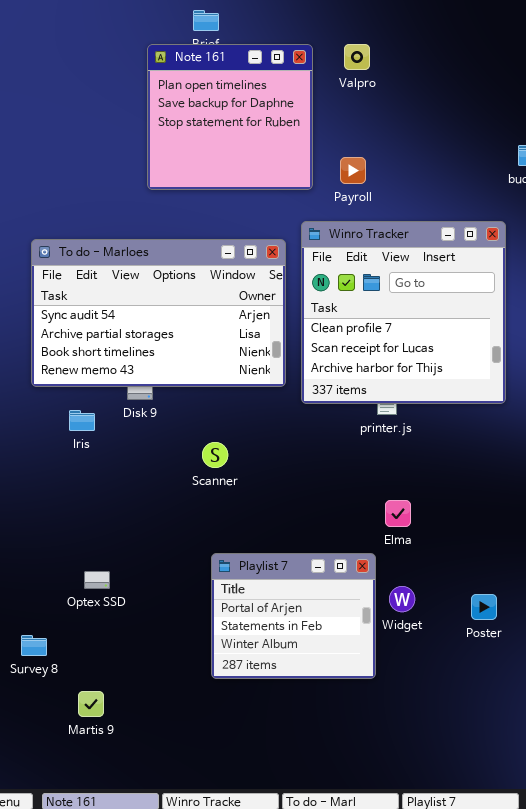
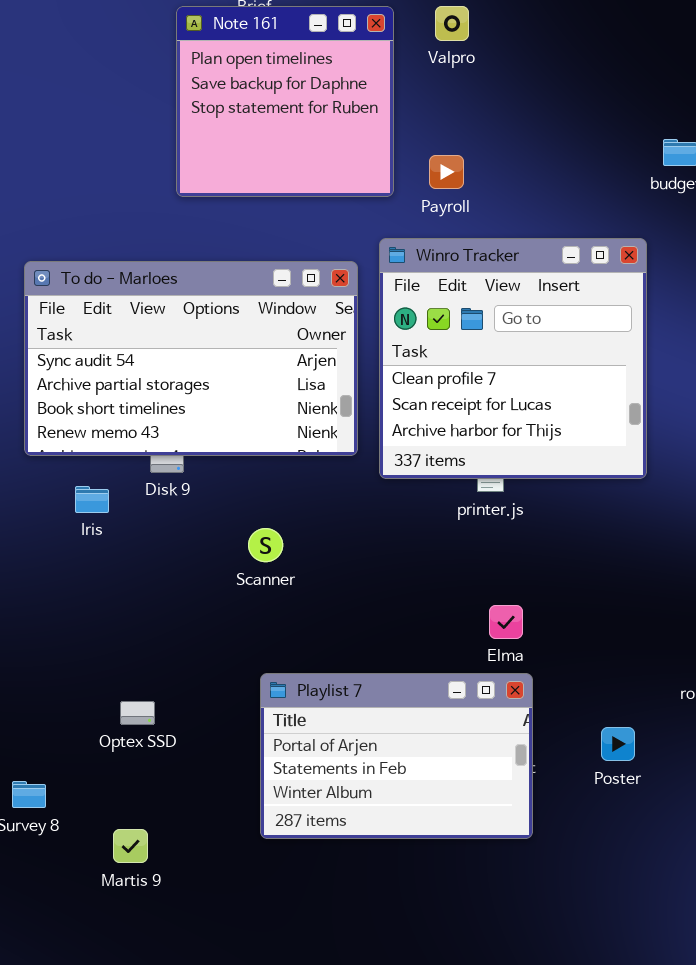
Playlist 7: [211,553,376,679] -> [260,673,533,839], resized
Optex SSD: [84,571,110,589] -> [120,701,155,725], moved
Martis 9: [78,691,104,717] -> [113,829,148,863], moved

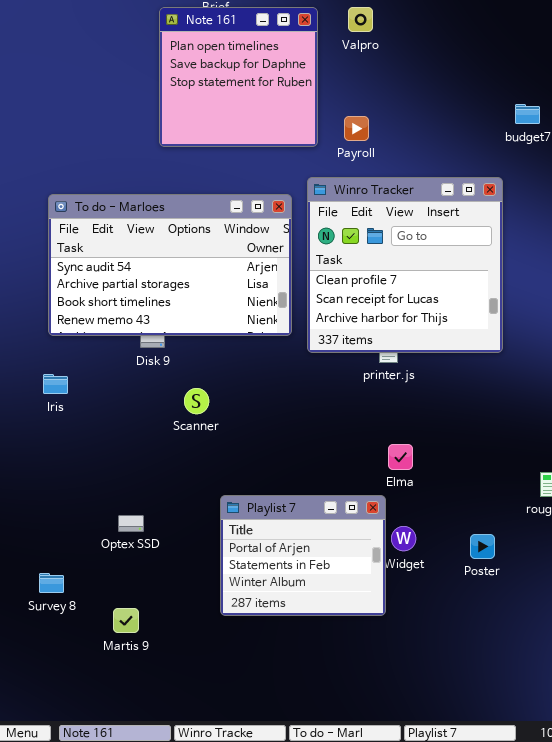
Iris: [75,486,109,513] -> [43,374,68,394], moved
Scanner: [248,528,283,562] -> [184,388,209,414], moved
Playlist 7: [260,673,533,839] -> [220,495,386,616], resized

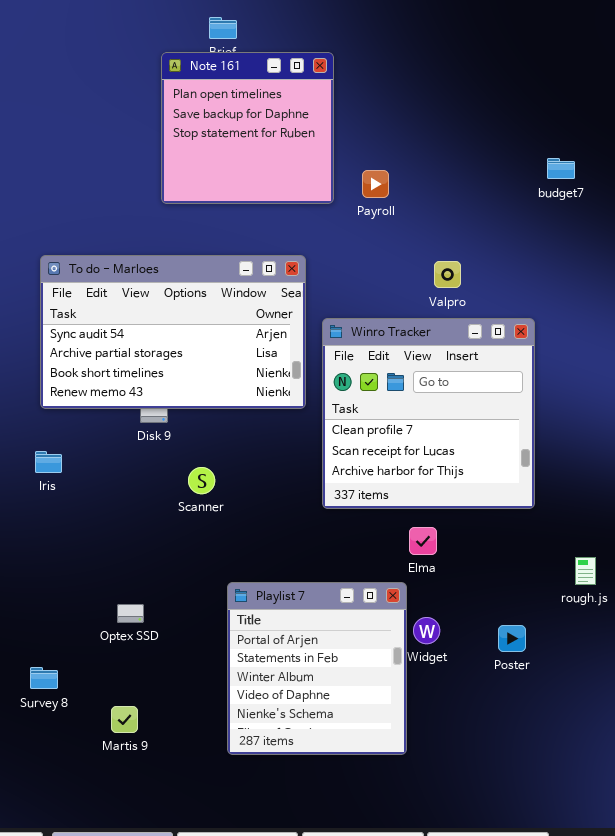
Valpro: [348,7,373,32] -> [434,261,461,288], moved
Winro Tracker: [307,177,503,353] -> [322,318,535,509], moved
Playlist 7: [220,495,386,616] -> [227,582,407,755], resized

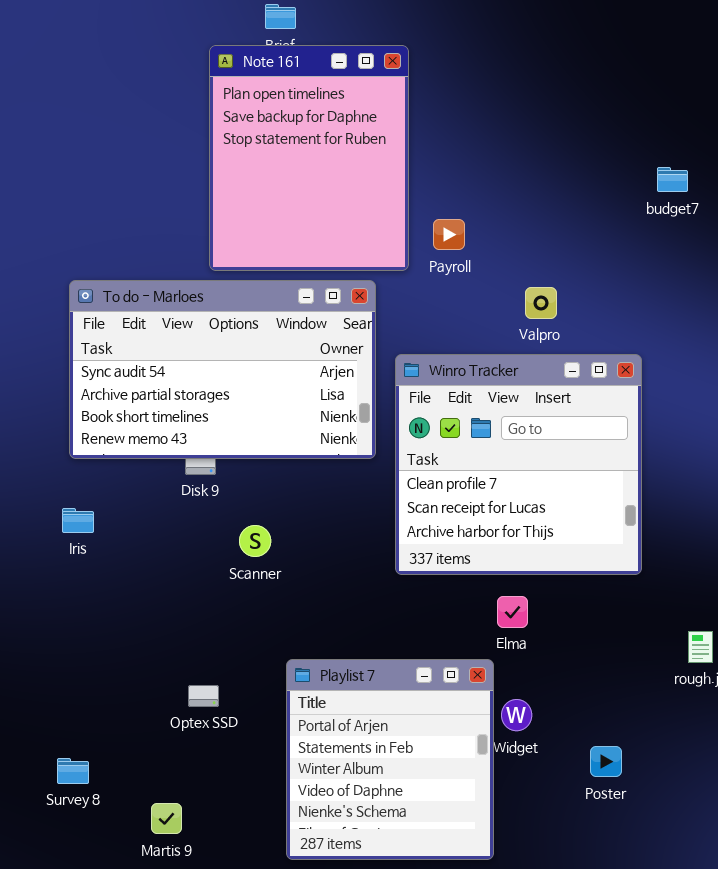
Note 161: [161,52,334,204] -> [209,45,409,271], resized
Payroll: [362,170,389,198] -> [433,219,465,250], moved
Optex SSD: [117,604,144,623] -> [188,685,219,707], moved
Poster: [498,625,526,652] -> [590,746,622,777], moved

